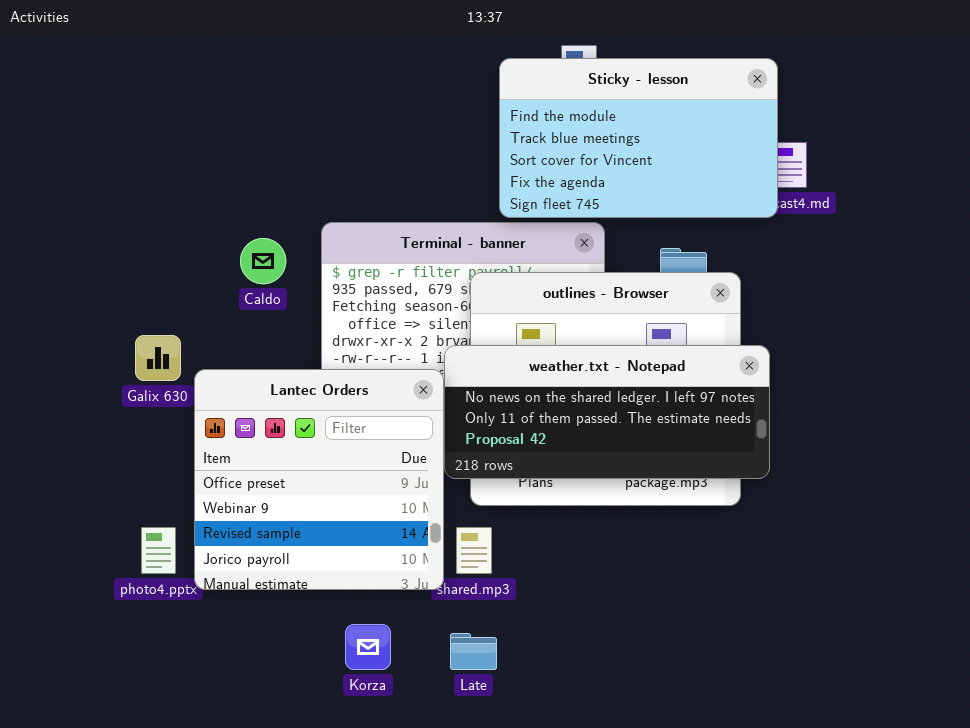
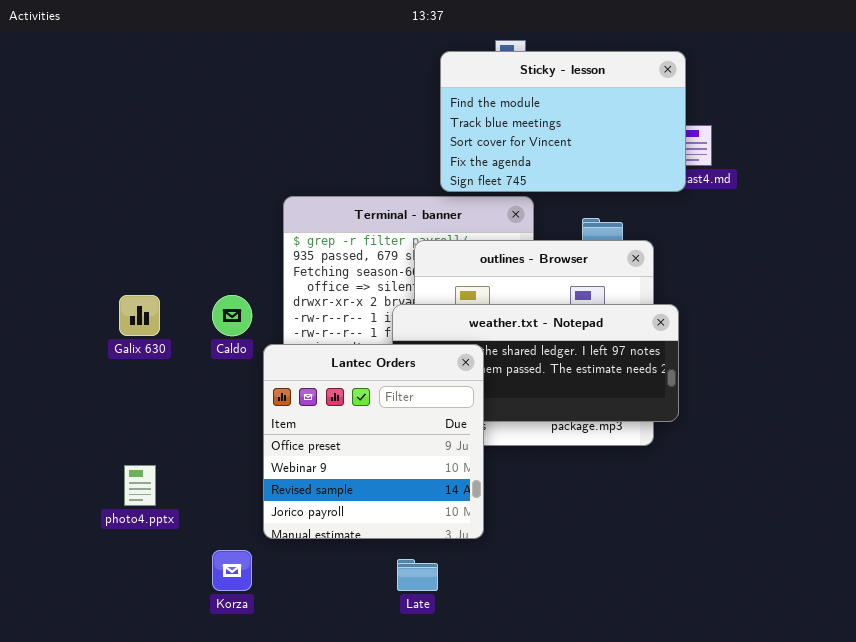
Caldo: [240,238,286,284] -> [212,295,252,336], moved
Lantec Orders: [194,369,444,590] -> [263,344,484,539], moved
Korza: [345,624,391,670] -> [212,550,252,591], moved

